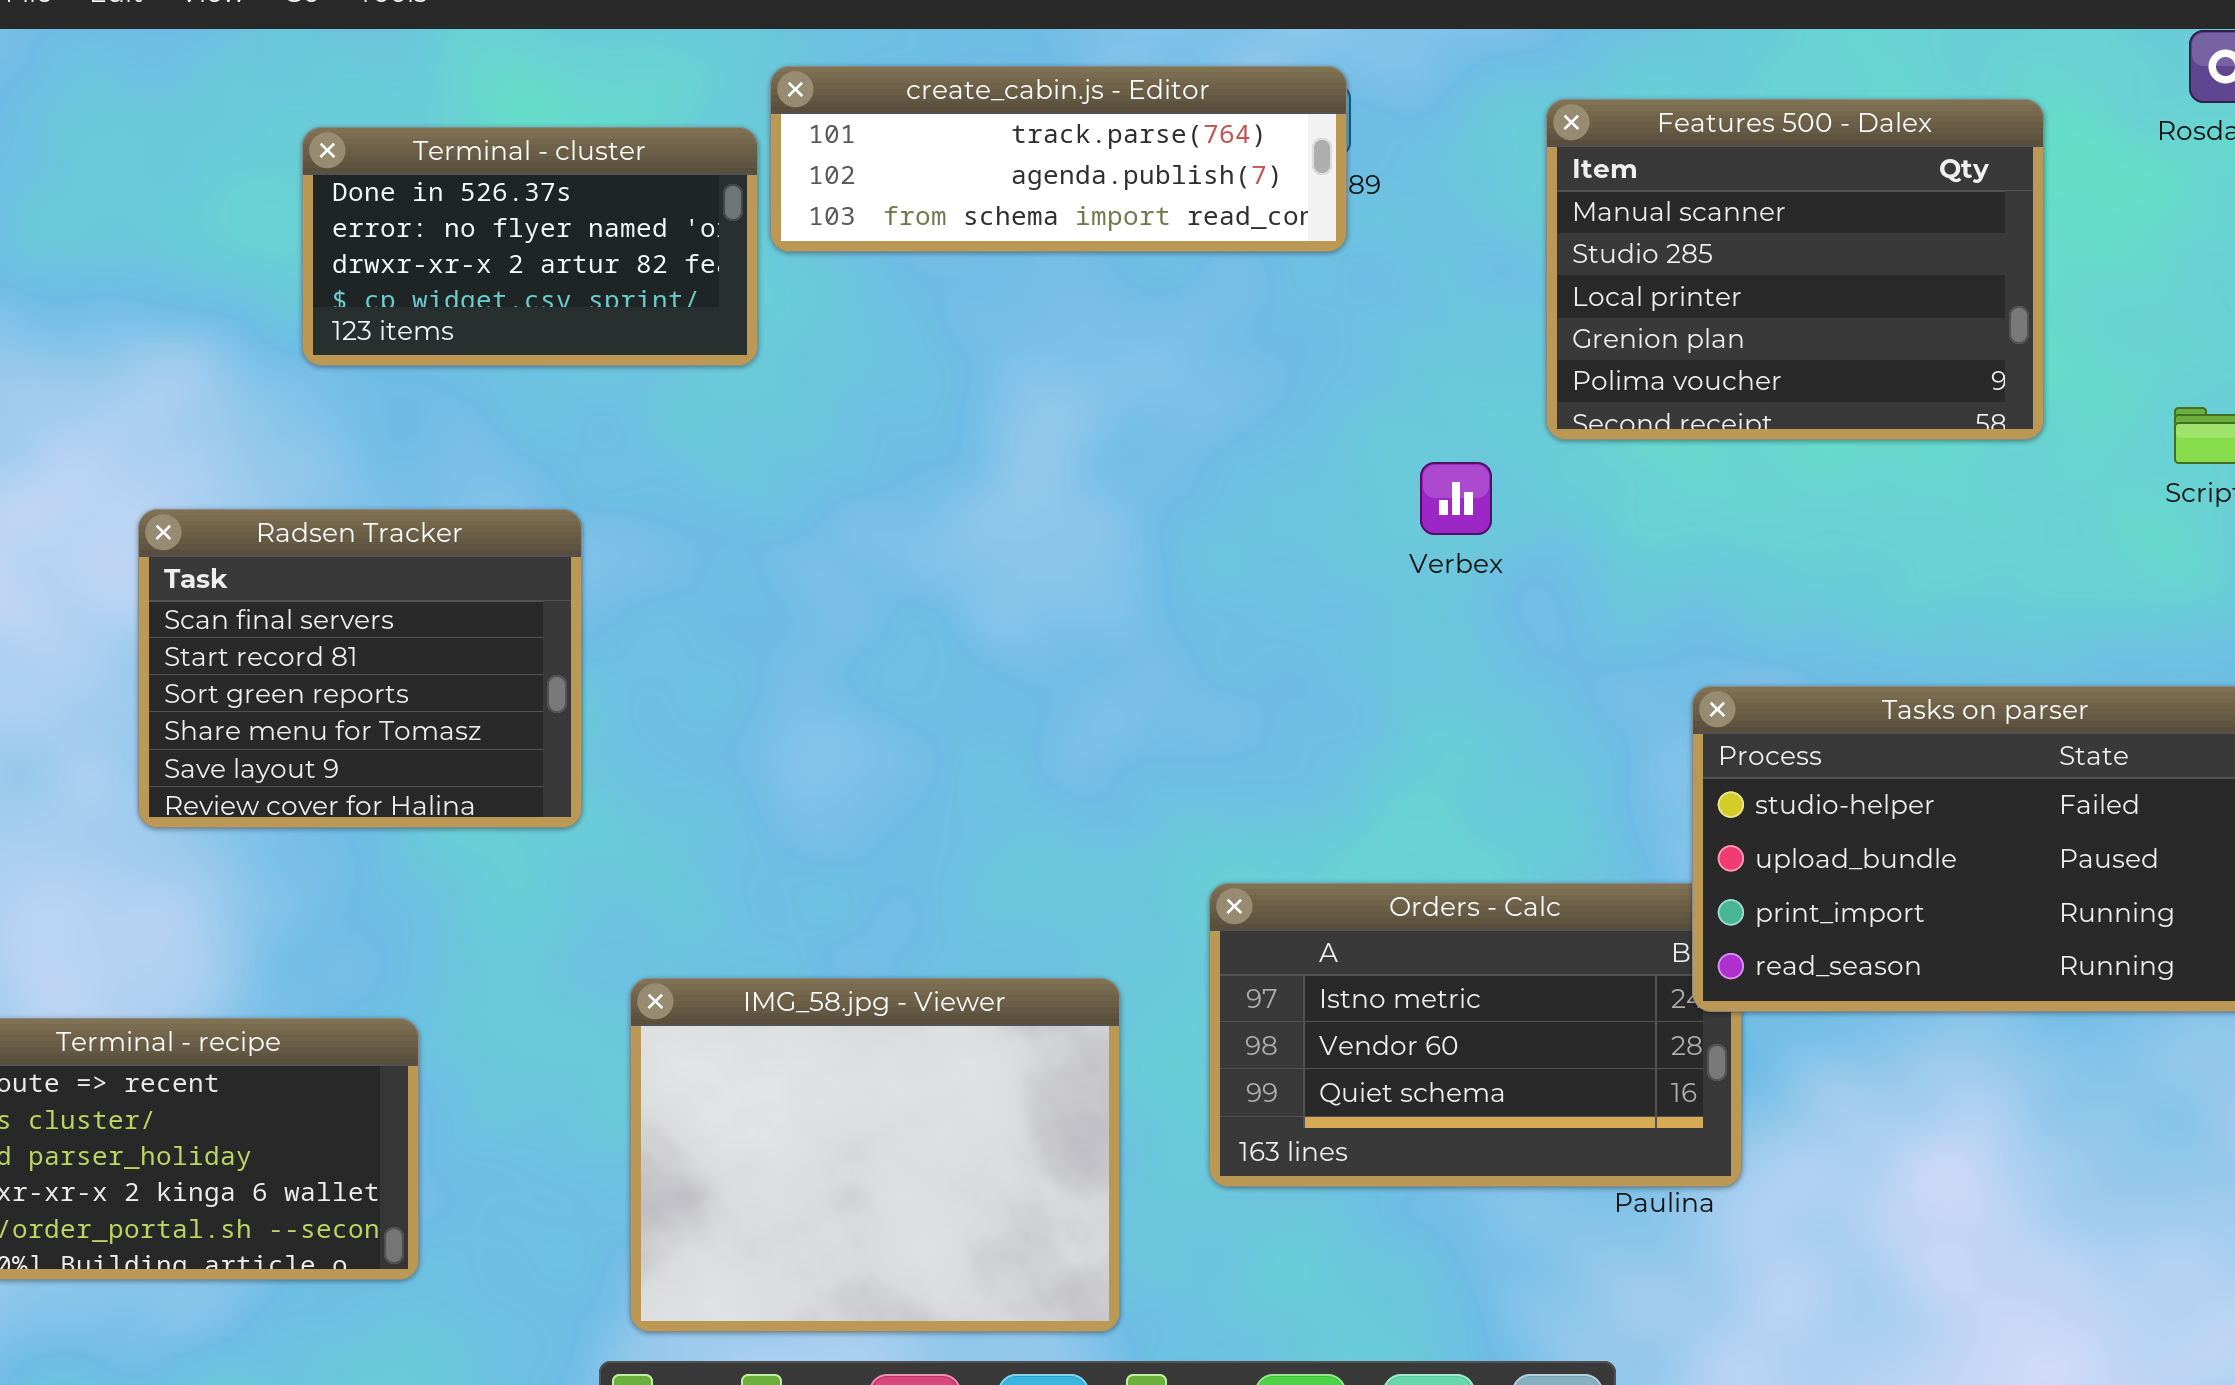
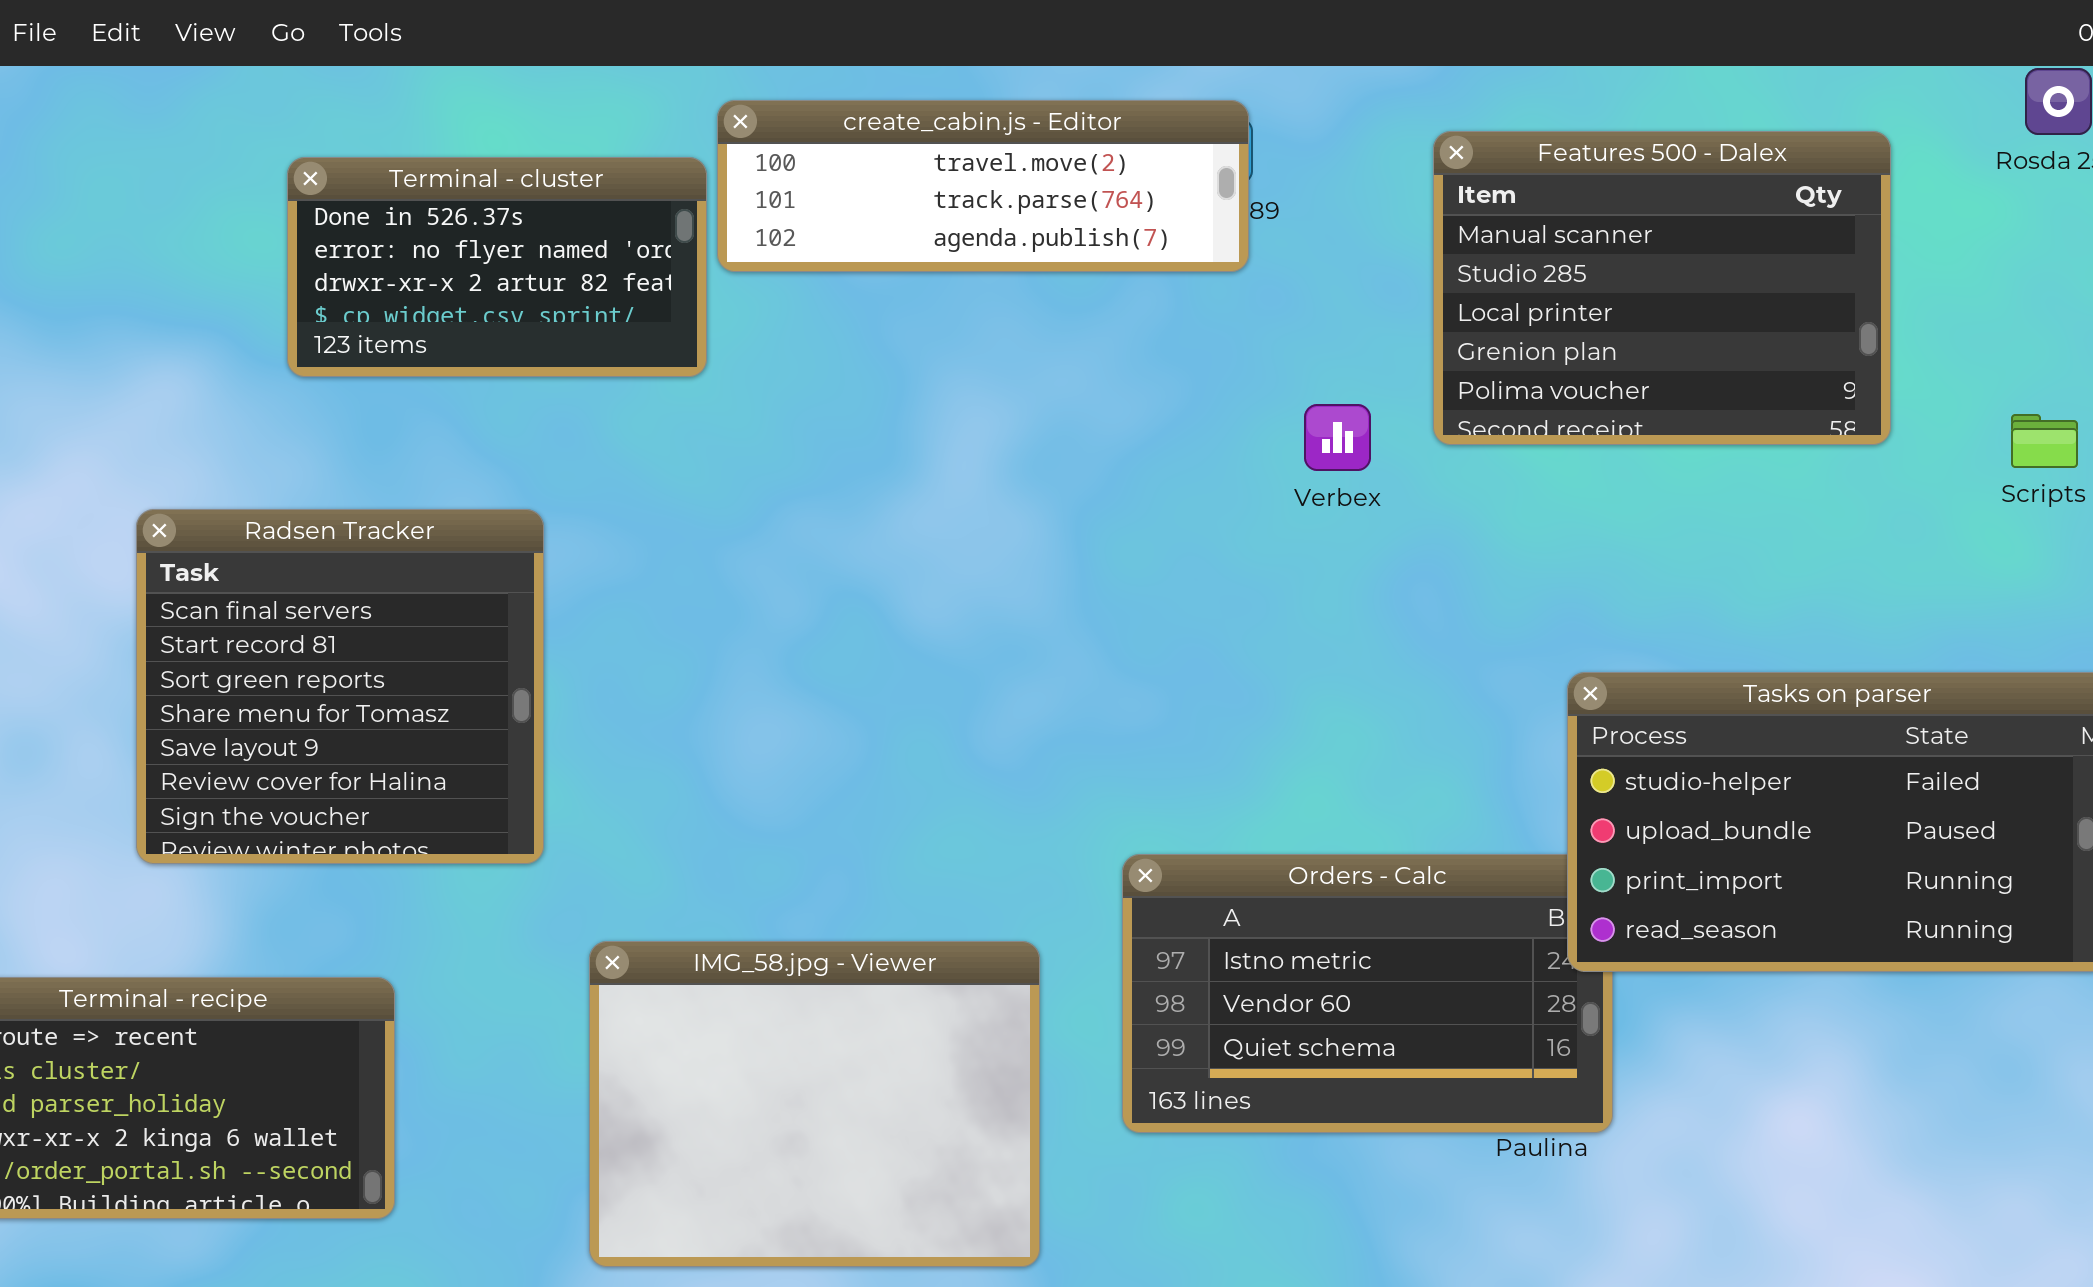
create_cabin.js - Editor: [770,66,1347,252] -> [717,100,1249,272], scrolled up 1 row
Verbex: [1420,462,1492,535] -> [1304,404,1371,471], moved
Radsen Tracker: [138,509,582,828] -> [136,509,544,864], resized

